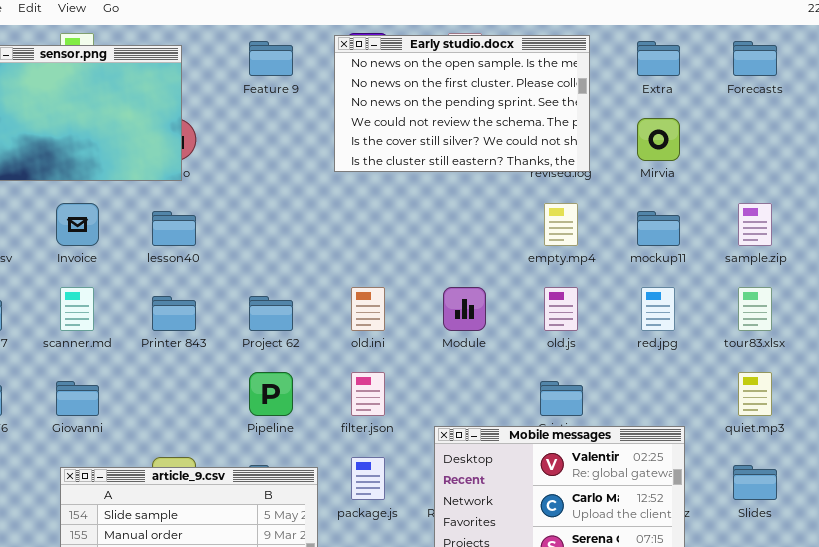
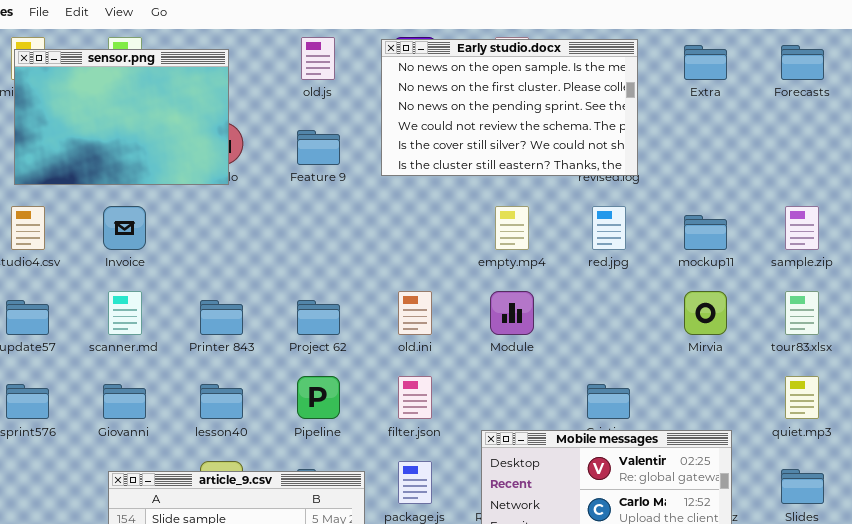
Feature 9: [249,41,293,76] -> [297,130,340,165], moved
Mirvia: [637,118,680,161] -> [684,291,727,335], moved
empty.mp4: [544,203,578,246] -> [495,206,529,250], moved
lesson40: [152,211,196,246] -> [200,384,243,419], moved
old.js: [544,287,578,331] -> [301,37,335,80], moved
red.jpg: [641,287,675,331] -> [592,206,626,250], moved

